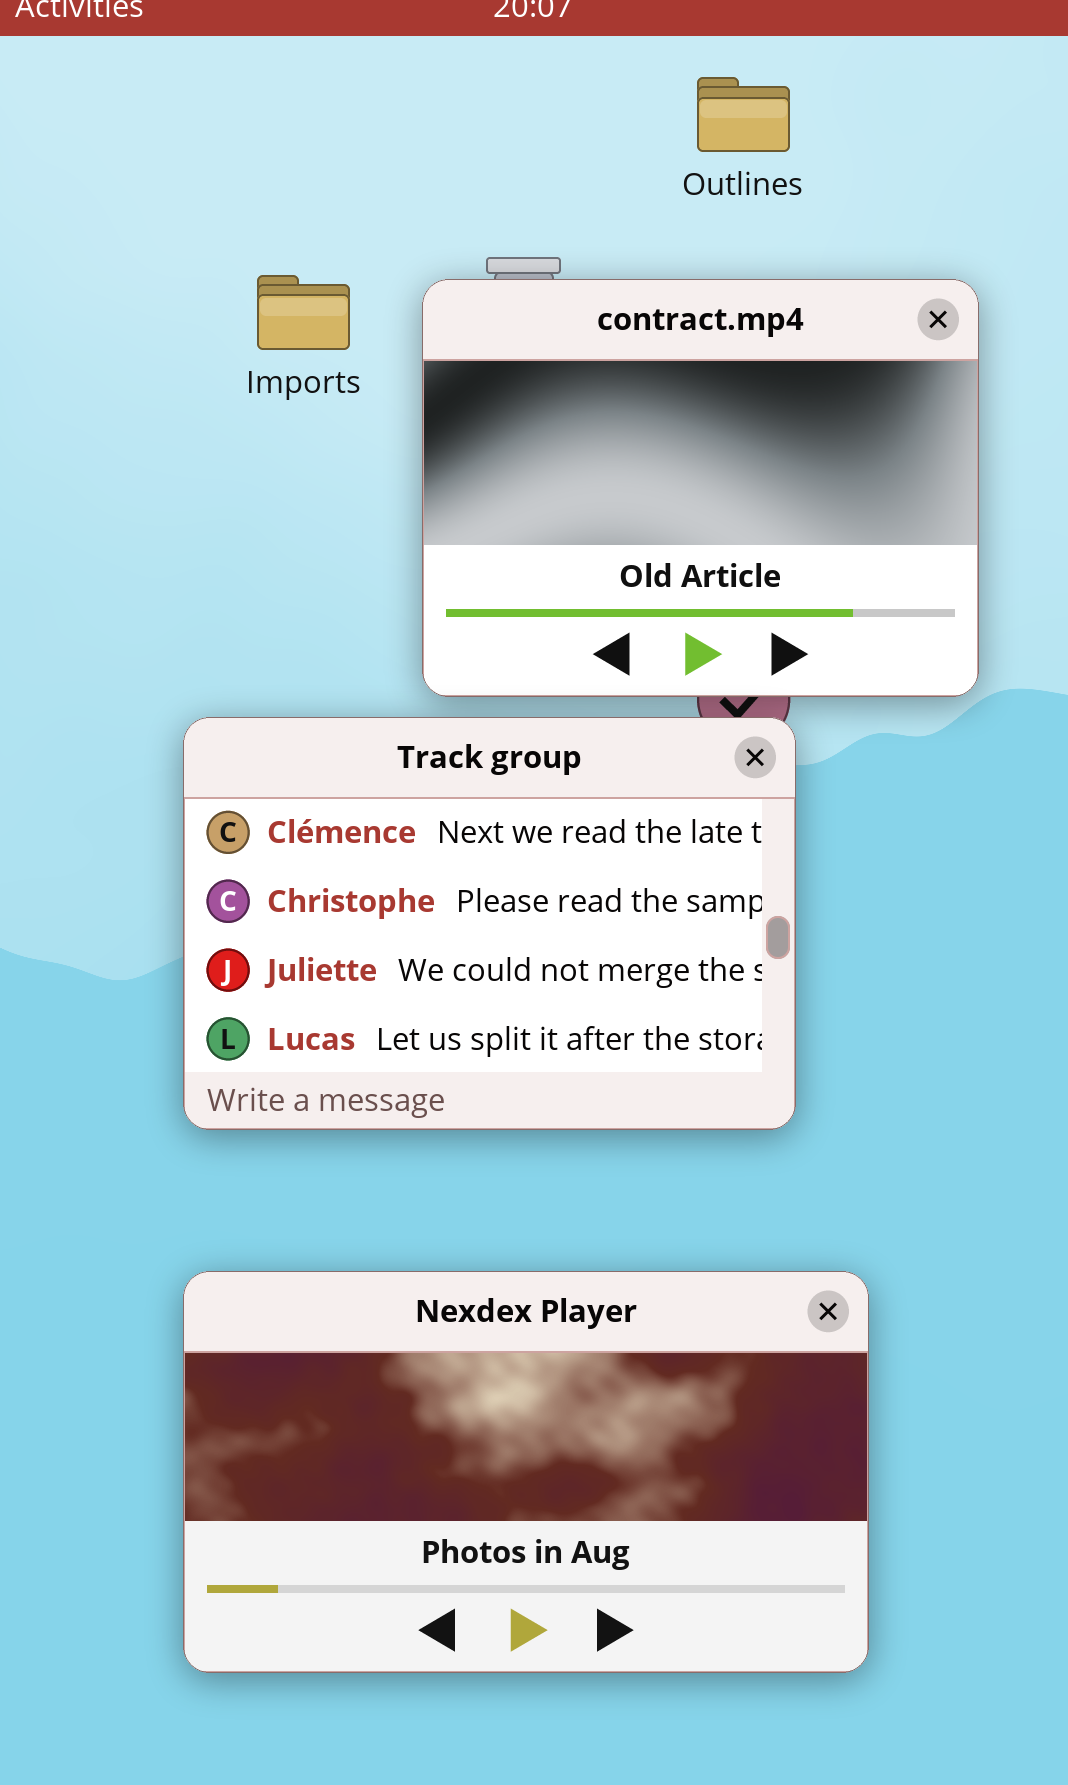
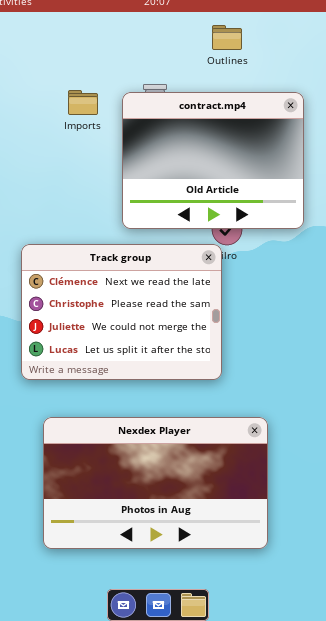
Track group: [183,717,796,1130] -> [21,244,222,380], moved

